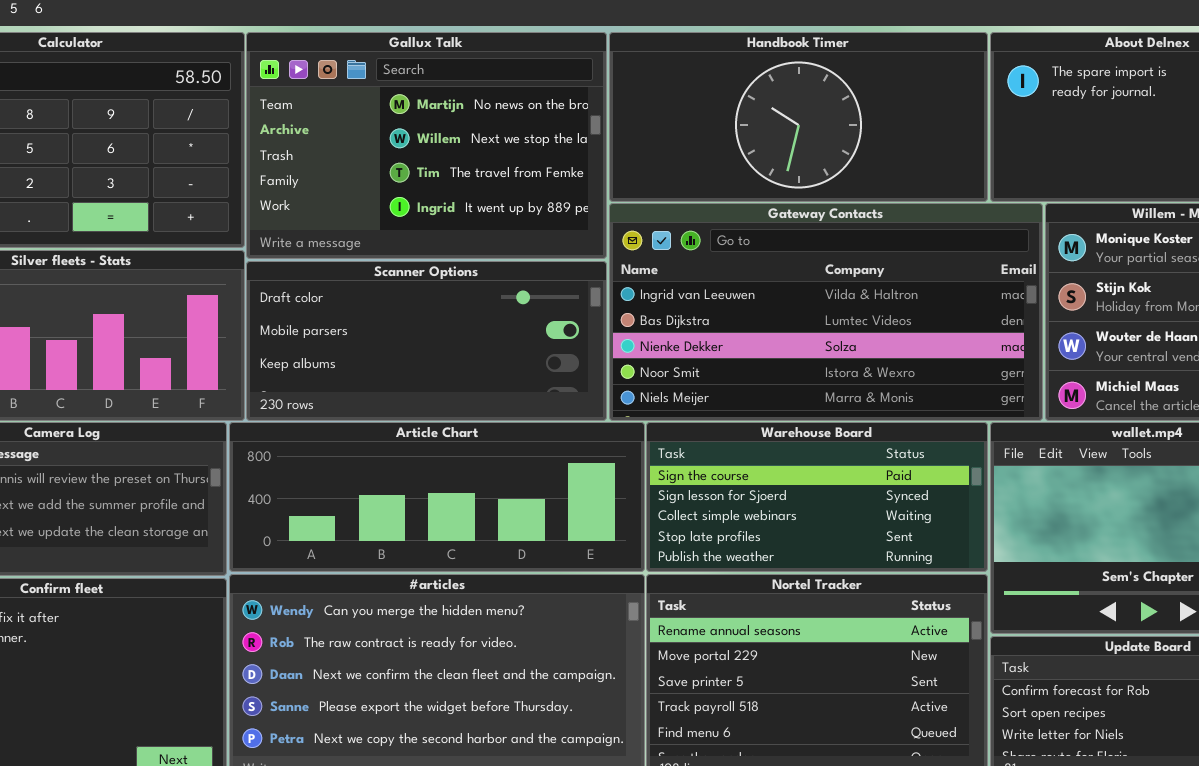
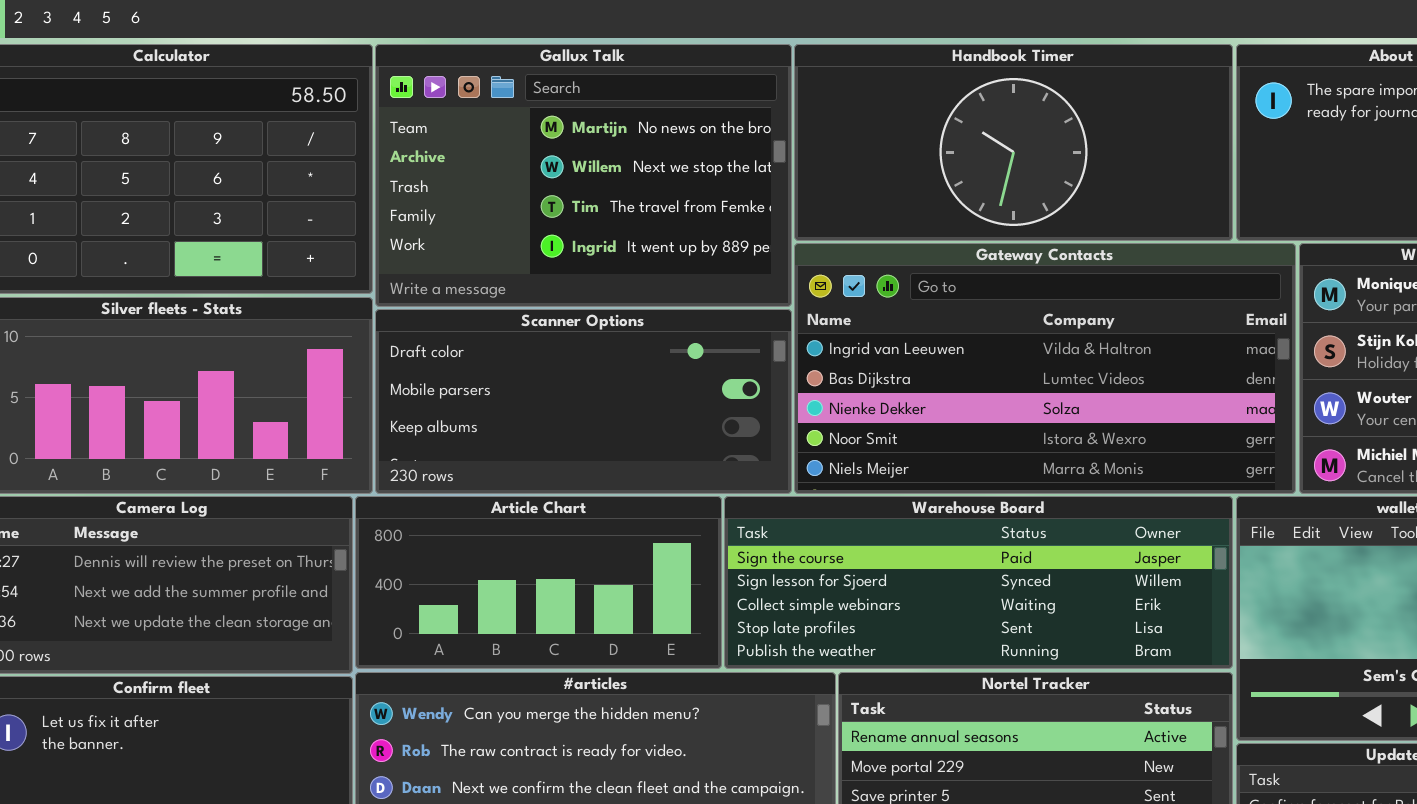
Article Chart: [229,422,645,572] -> [355,496,722,669], resized
Warehouse Board: [646,422,988,572] -> [724,496,1233,669], resized

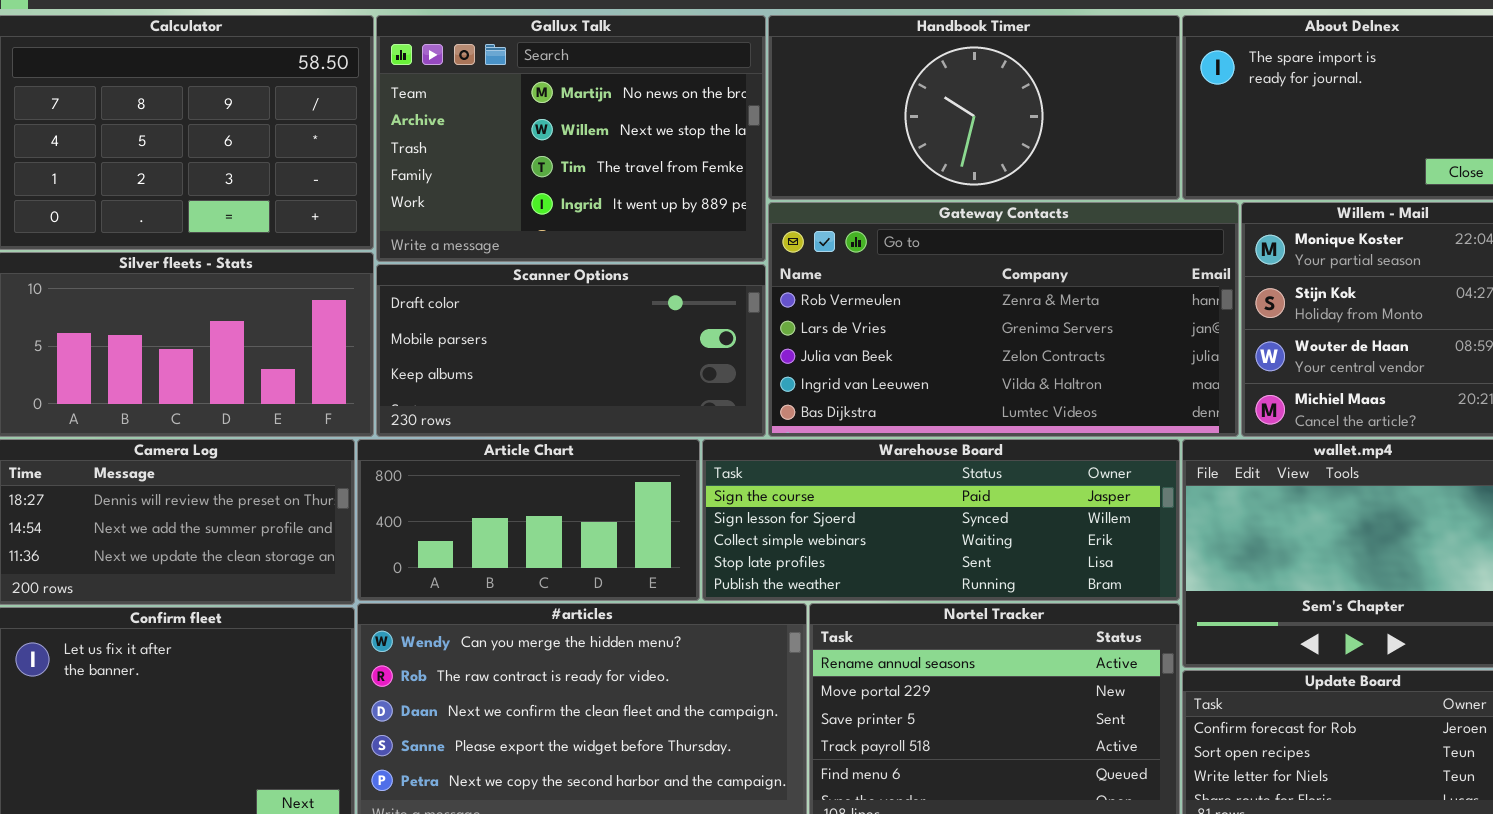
Gateway Contacts: [794,243,1296,494] -> [768,202,1239,437], scrolled up 3 rows

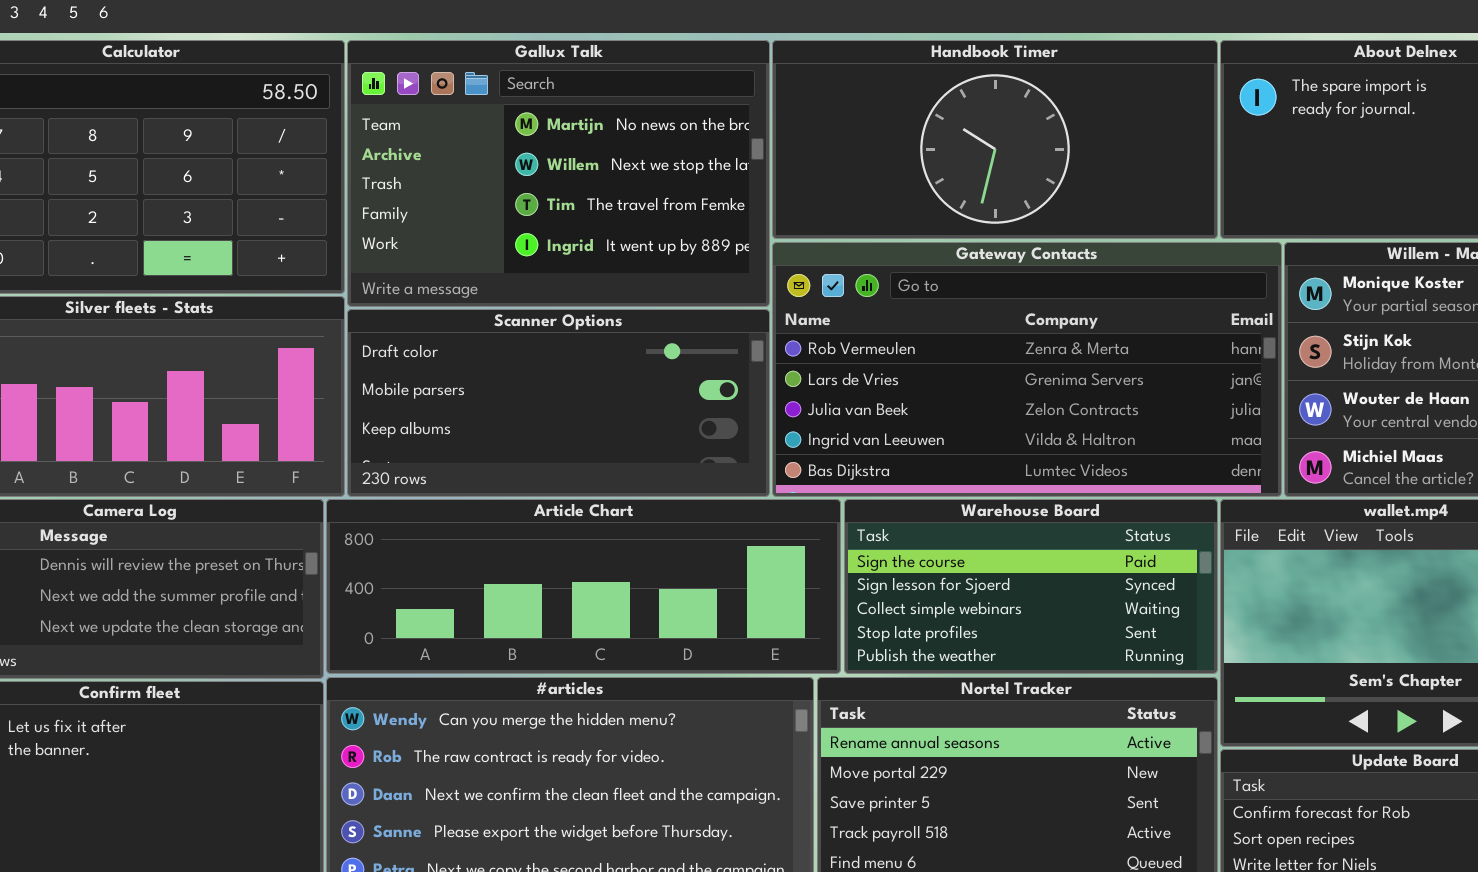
Article Chart: [357,439,700,601] -> [326,499,841,674], resized
Warehouse Board: [702,439,1180,601] -> [844,499,1218,674], resized

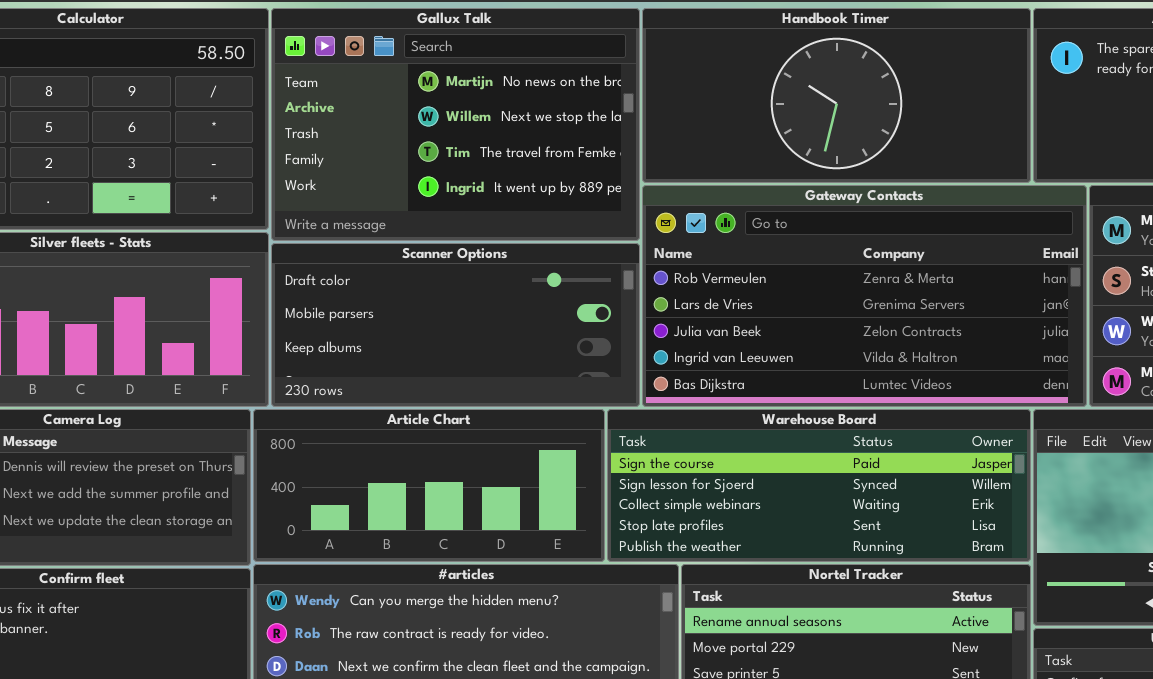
Article Chart: [326,499,841,674] -> [253,409,605,562], resized
Warehouse Board: [844,499,1218,674] -> [607,409,1031,562], resized

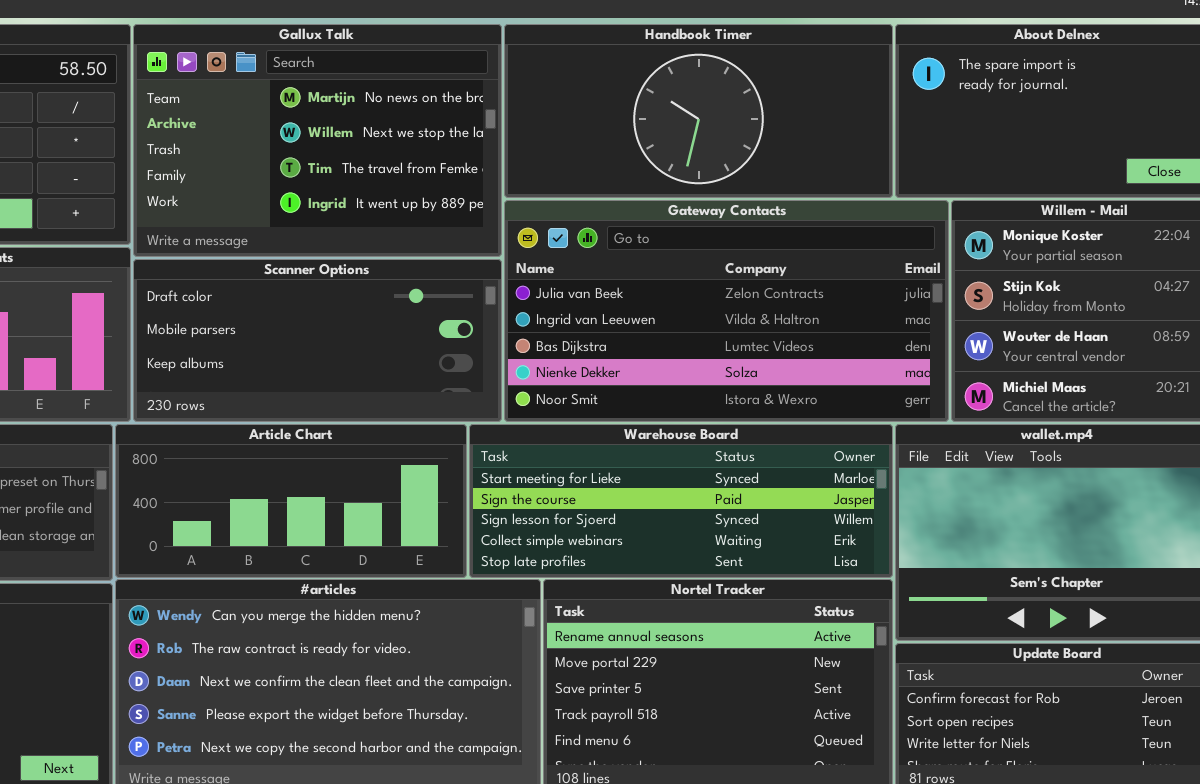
Gateway Contacts: [642,185,1087,407] -> [504,200,949,422], scrolled down 2 rows
Warehouse Board: [607,409,1031,562] -> [469,424,893,578], scrolled up 1 row

